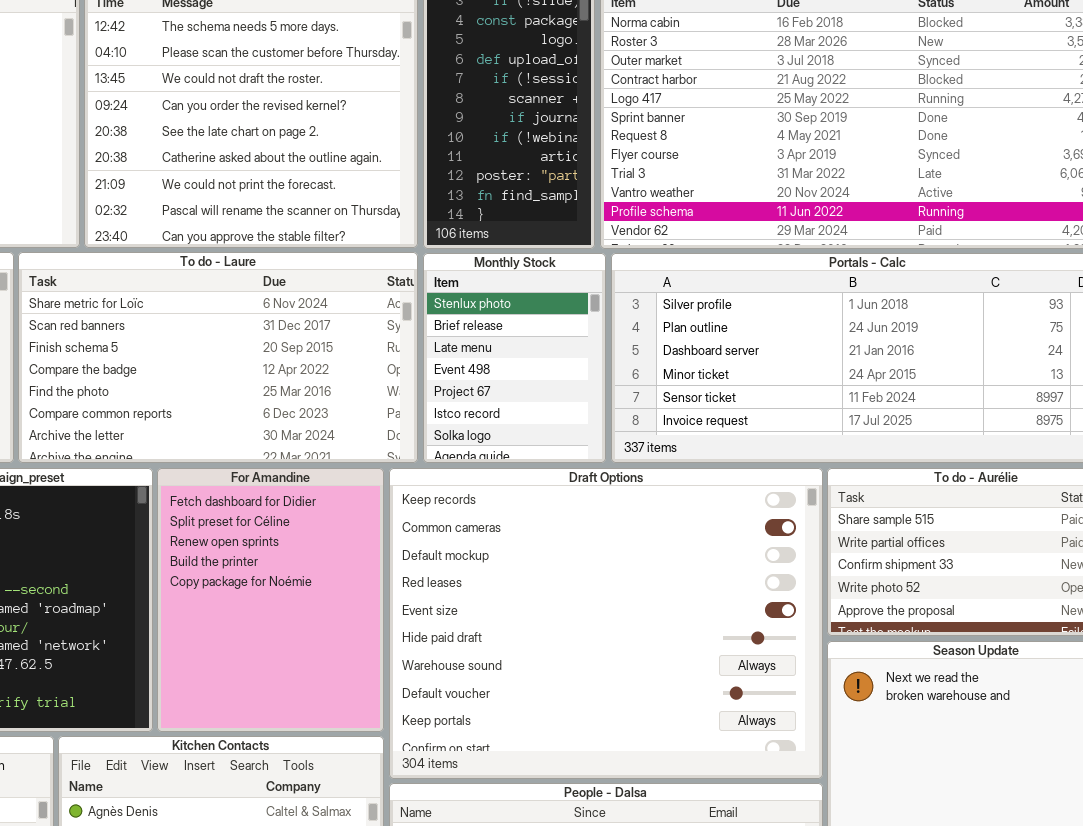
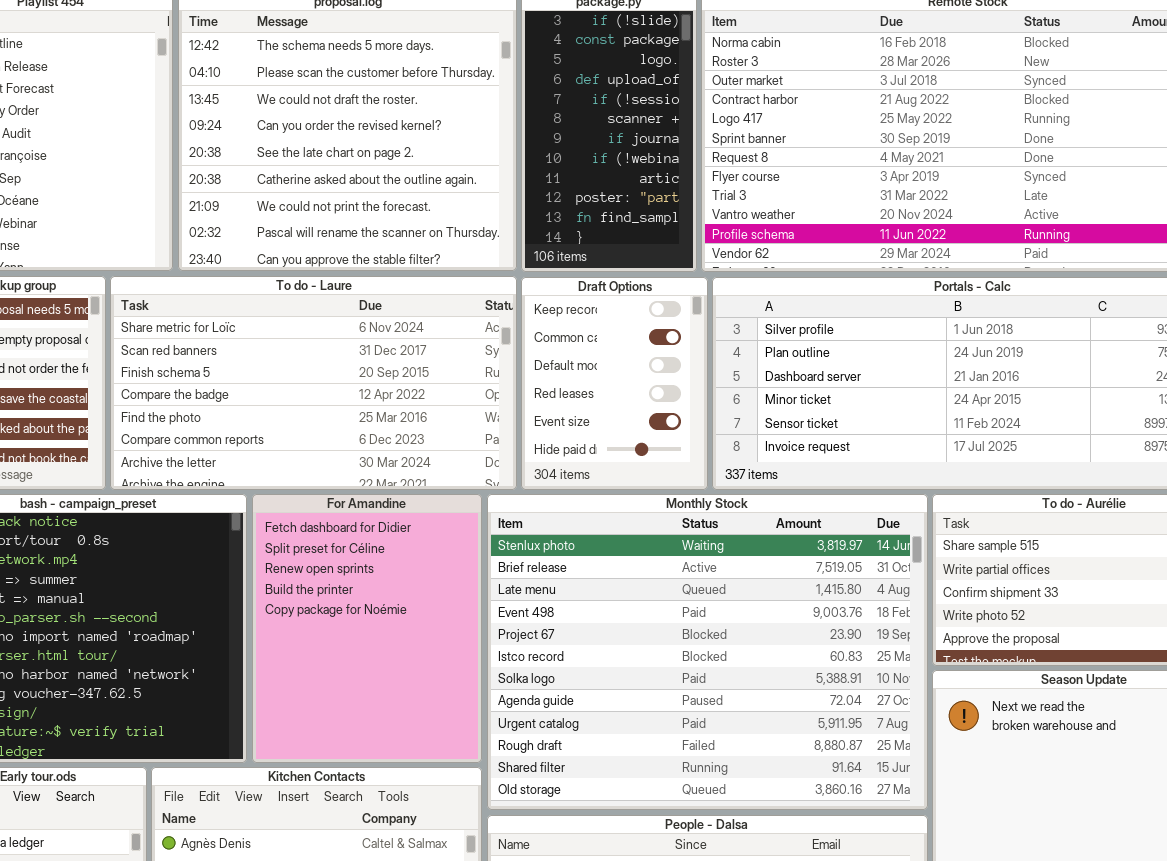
Monthly Stock: [423,253,606,463] -> [487,494,928,810], moved, resized
Draft Options: [389,468,823,779] -> [521,277,708,490], moved, resized

